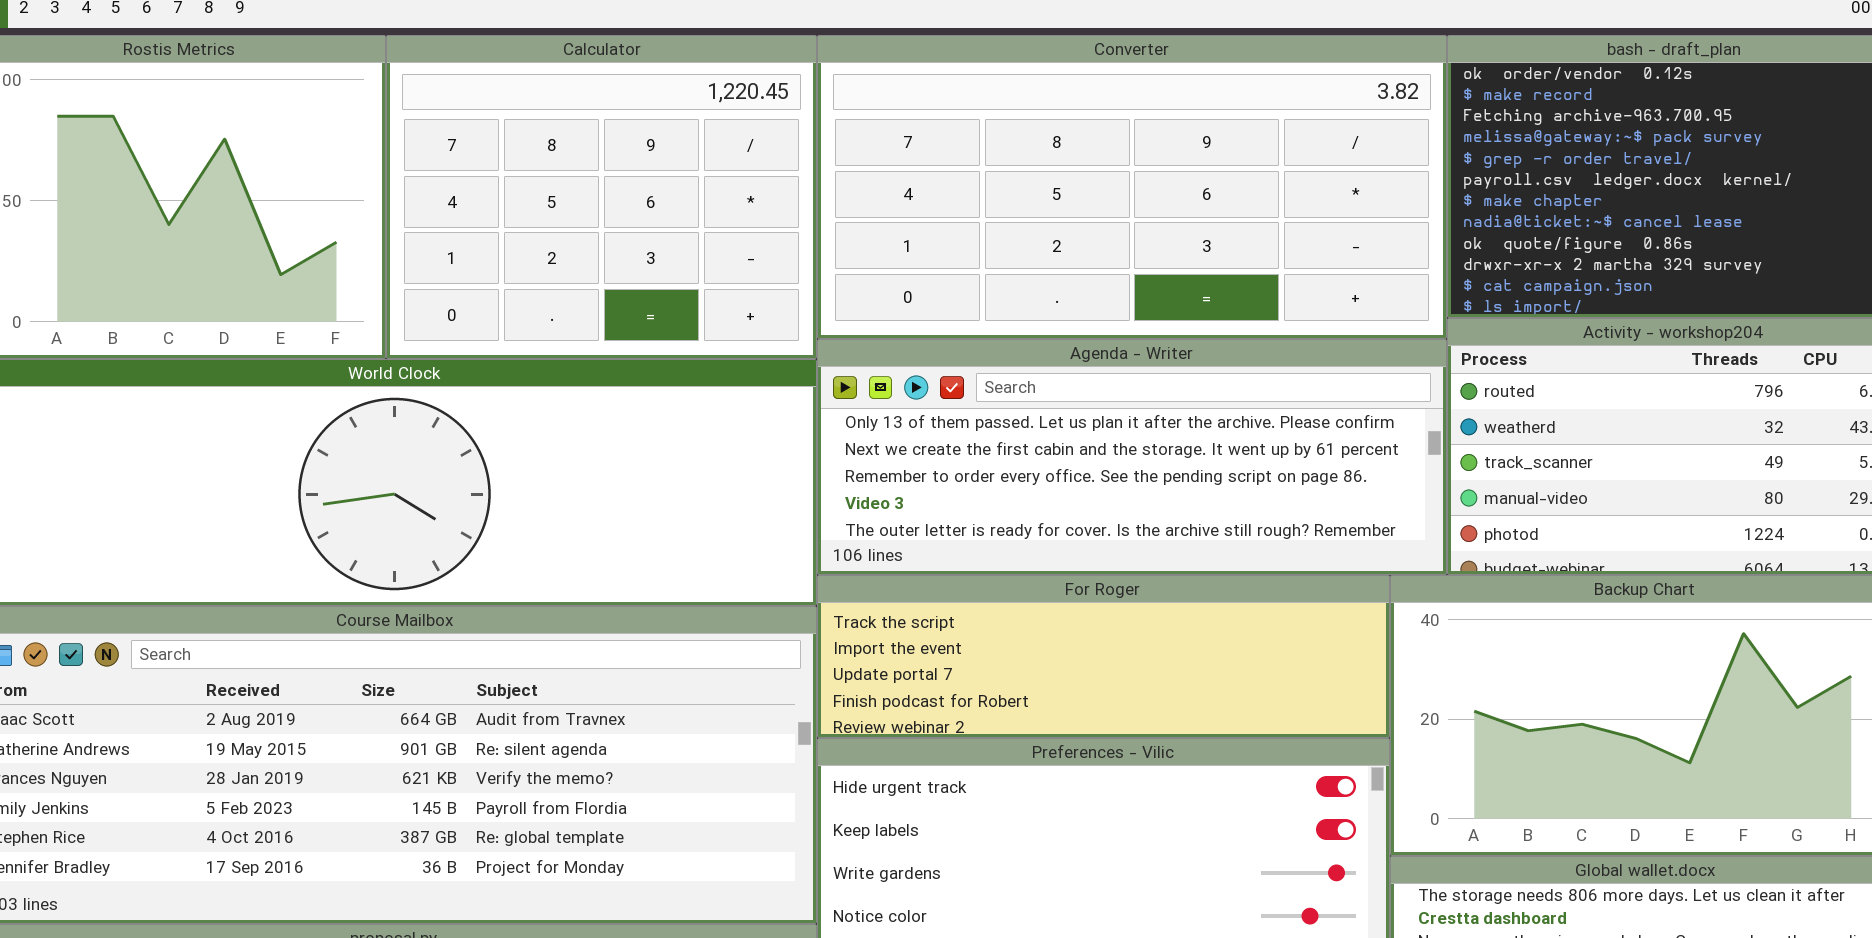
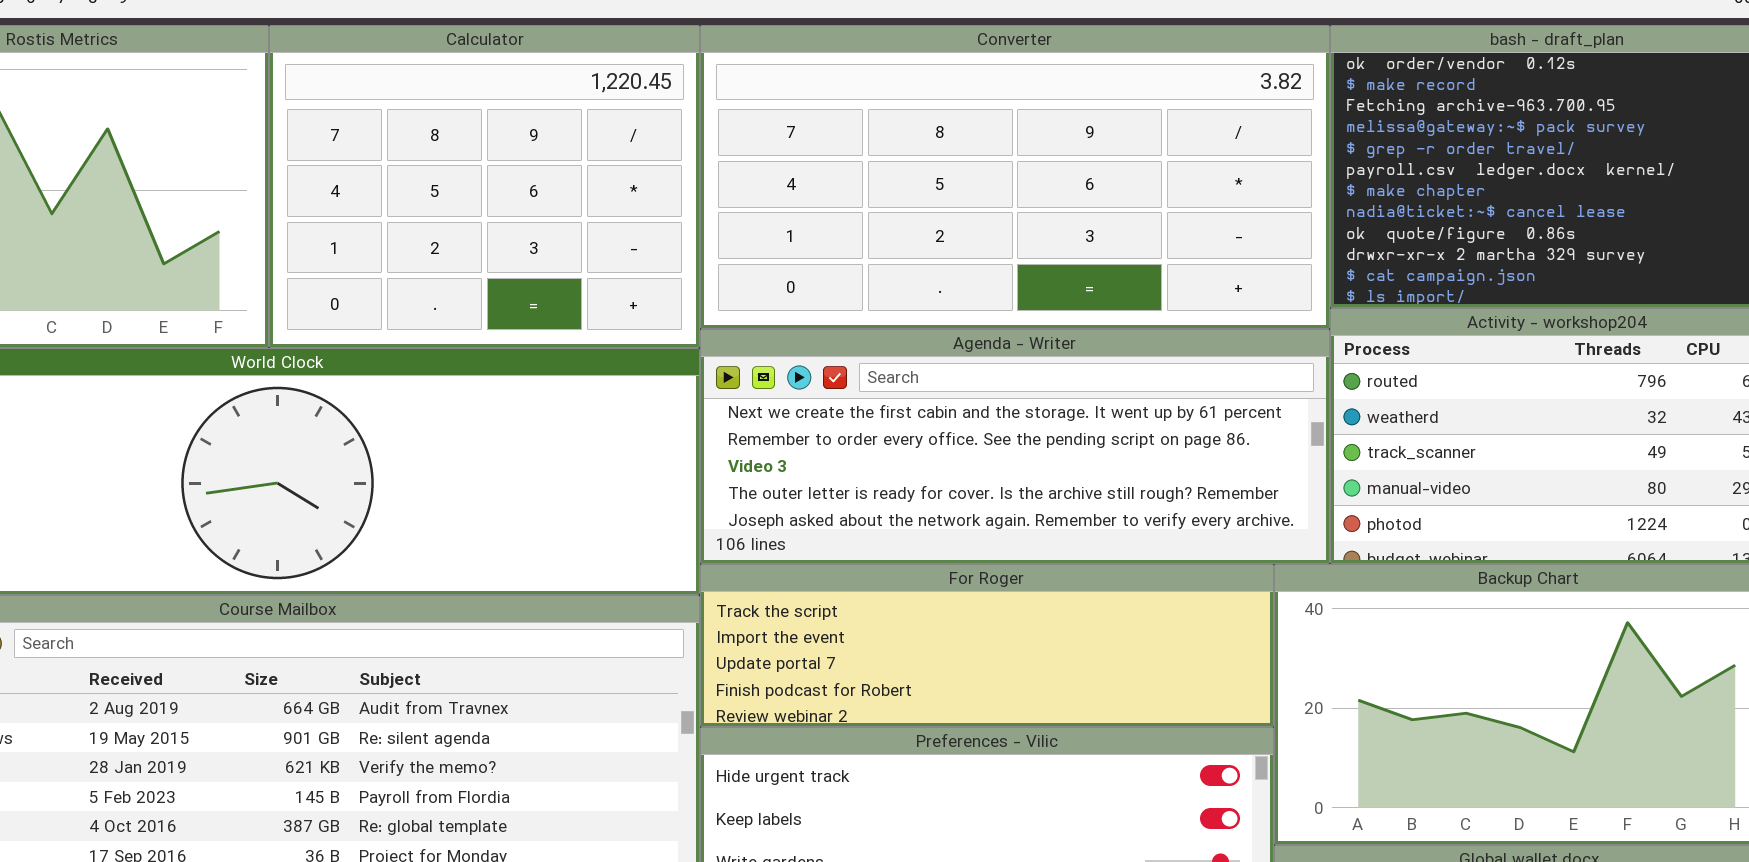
Agenda - Writer: [817,339,1447,575] -> [700,329,1330,564], scrolled down 1 row

